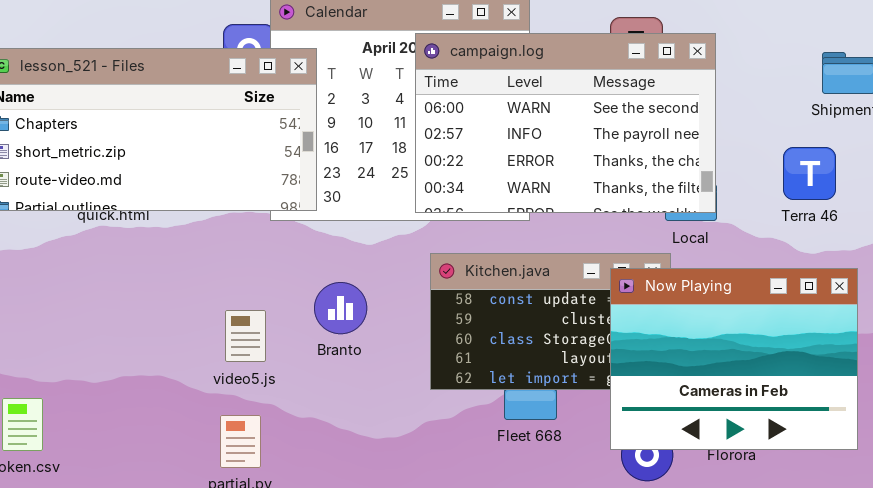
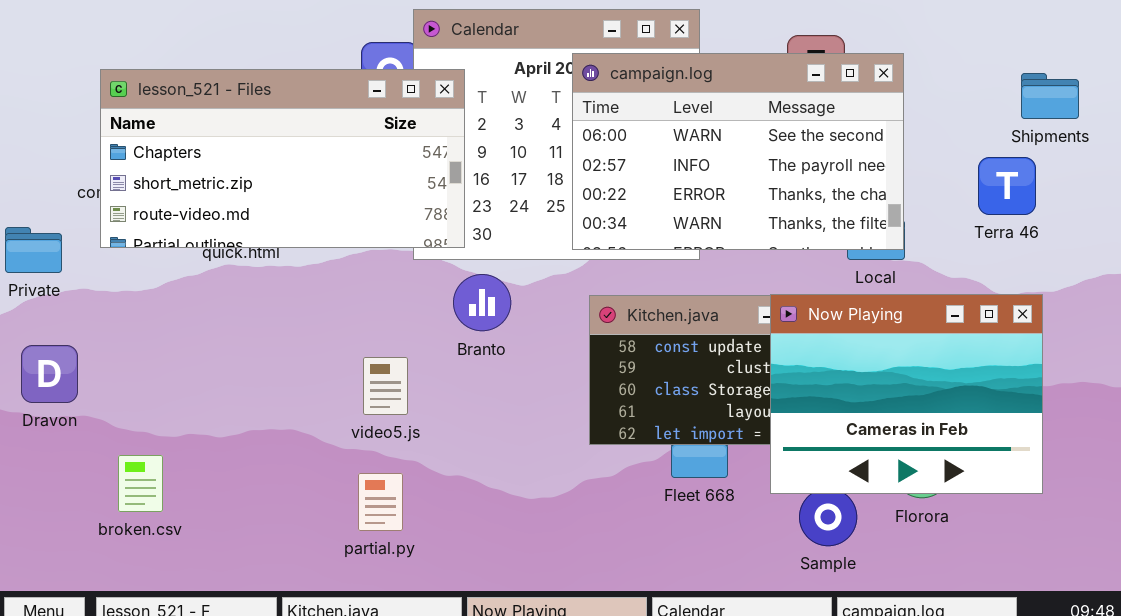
Terra 46: [783,147,836,200] -> [978,157,1036,215], moved
Now Playing: [610,268,858,450] -> [770,294,1043,494], moved
Branto: [314,282,367,334] -> [453,274,511,331], moved

